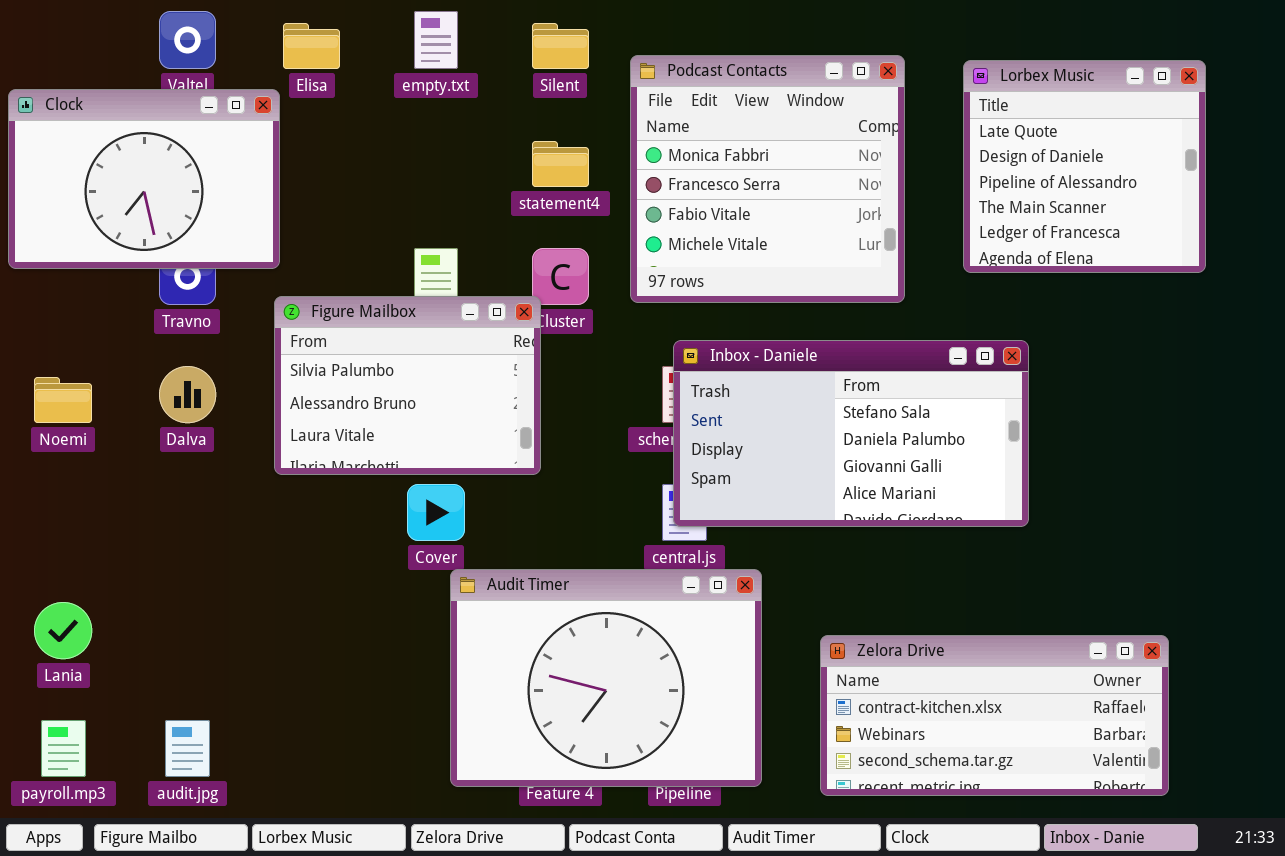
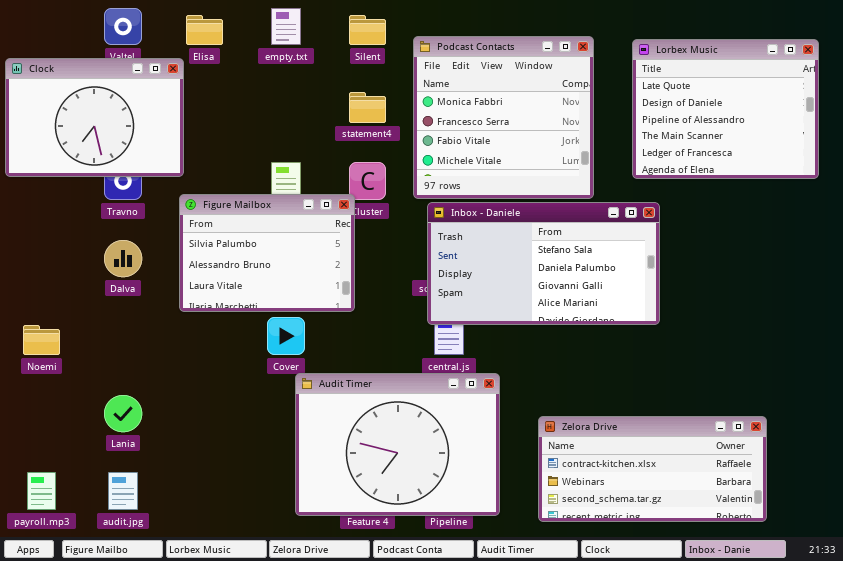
Lorbex Music: [963,60,1206,273] -> [632,39,819,179], resized
Inbox - Daniele: [673,340,1029,527] -> [427,202,660,325], moved
Noemi: [34,377,92,423] -> [23,325,60,355], moved
Lania: [34,602,92,659] -> [104,395,142,432], moved

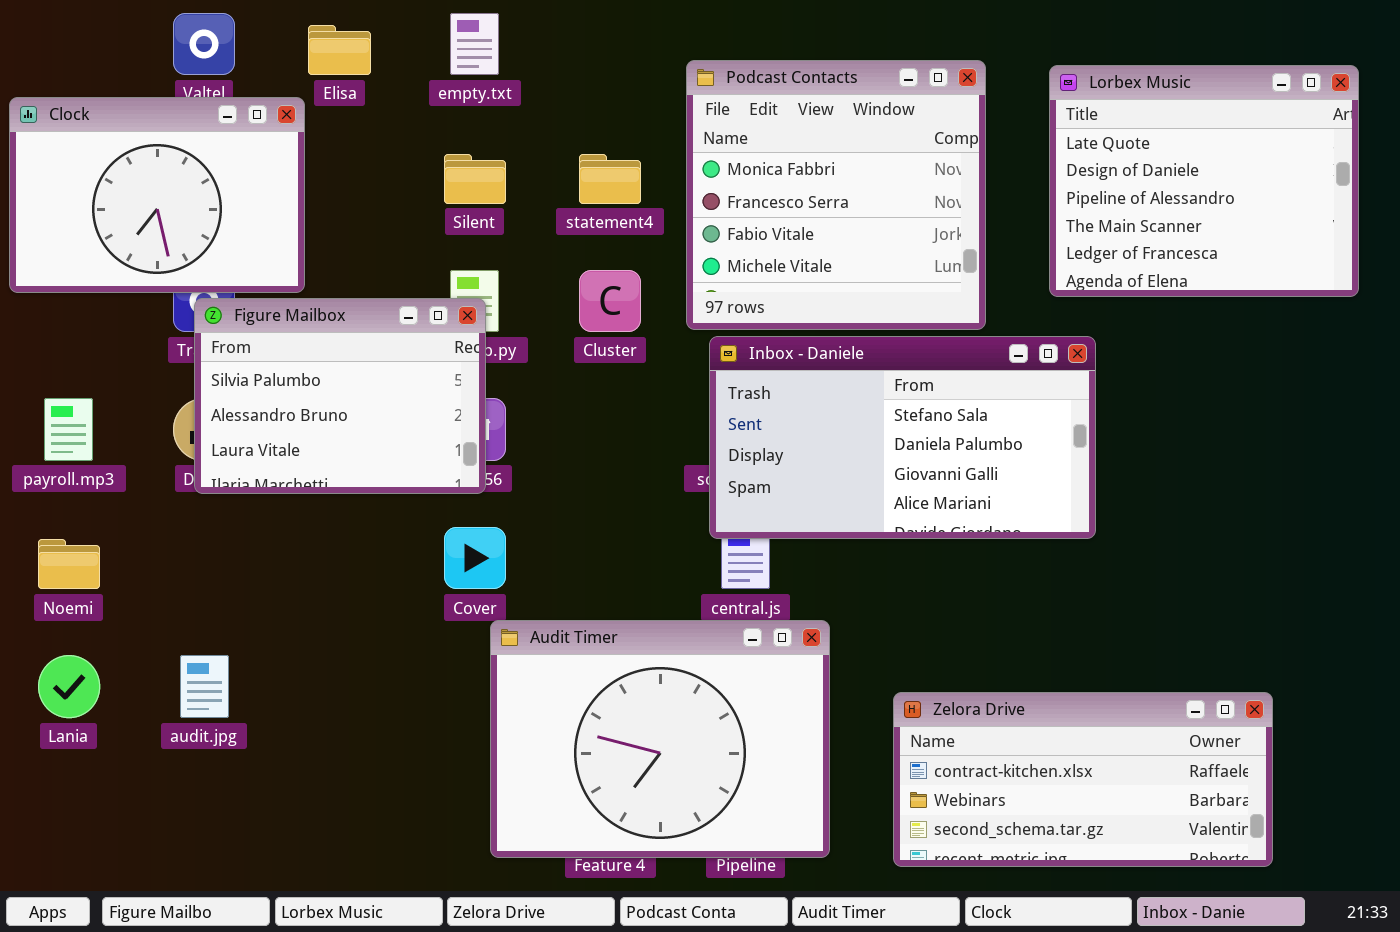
Silent: [349,15,386,45] -> [444,154,506,204], moved
Figure Mailbox: [179,194,355,312] -> [194,298,486,494], moved
Lania: [104,395,142,432] -> [38,655,100,718], moved
payroll.mp3: [27,472,56,510] -> [44,398,93,461], moved
audit.jpg: [108,472,138,510] -> [180,655,229,718], moved

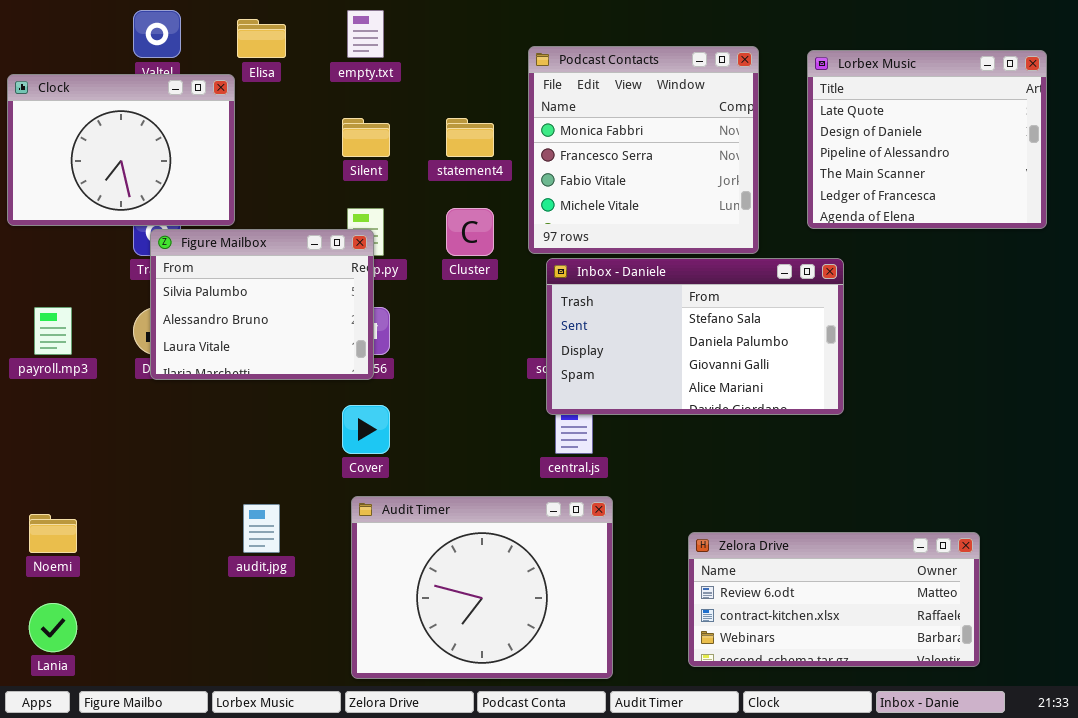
Noemi: [38,539,100,589] -> [29,514,77,553], moved
Audit Timer: [490,620,830,858] -> [351,496,613,679], moved
Lania: [38,655,100,718] -> [29,603,77,652], moved
audit.jpg: [180,655,229,718] -> [243,504,280,553], moved
Zelora Drive: [893,692,1273,867] -> [688,532,980,667], scrolled up 1 row

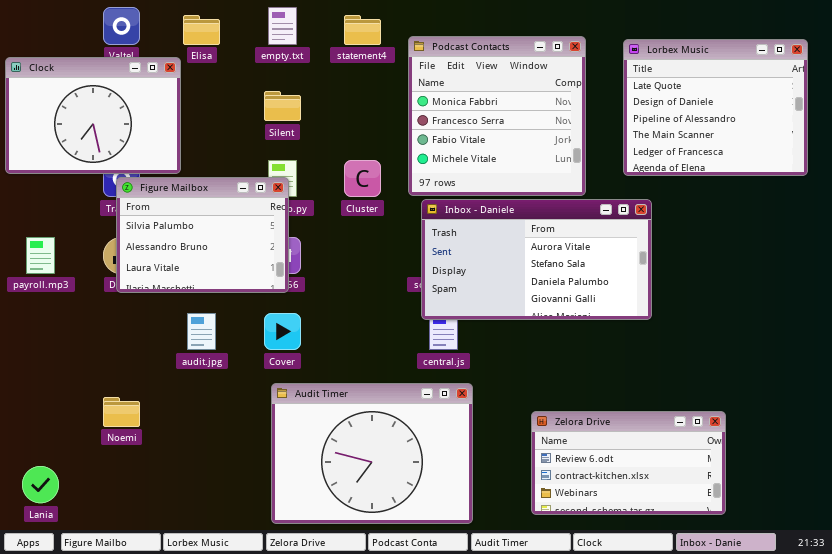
statement4: [446,118,494,157] -> [344,15,381,45], moved
Inbox - Daniele: [546,258,844,415] -> [421,199,652,320], scrolled up 1 row
audit.jpg: [243,504,280,553] -> [187,313,216,350], moved
Noemi: [29,514,77,553] -> [103,397,140,427], moved
Zelora Drive: [688,532,980,667] -> [531,411,726,515], resized

